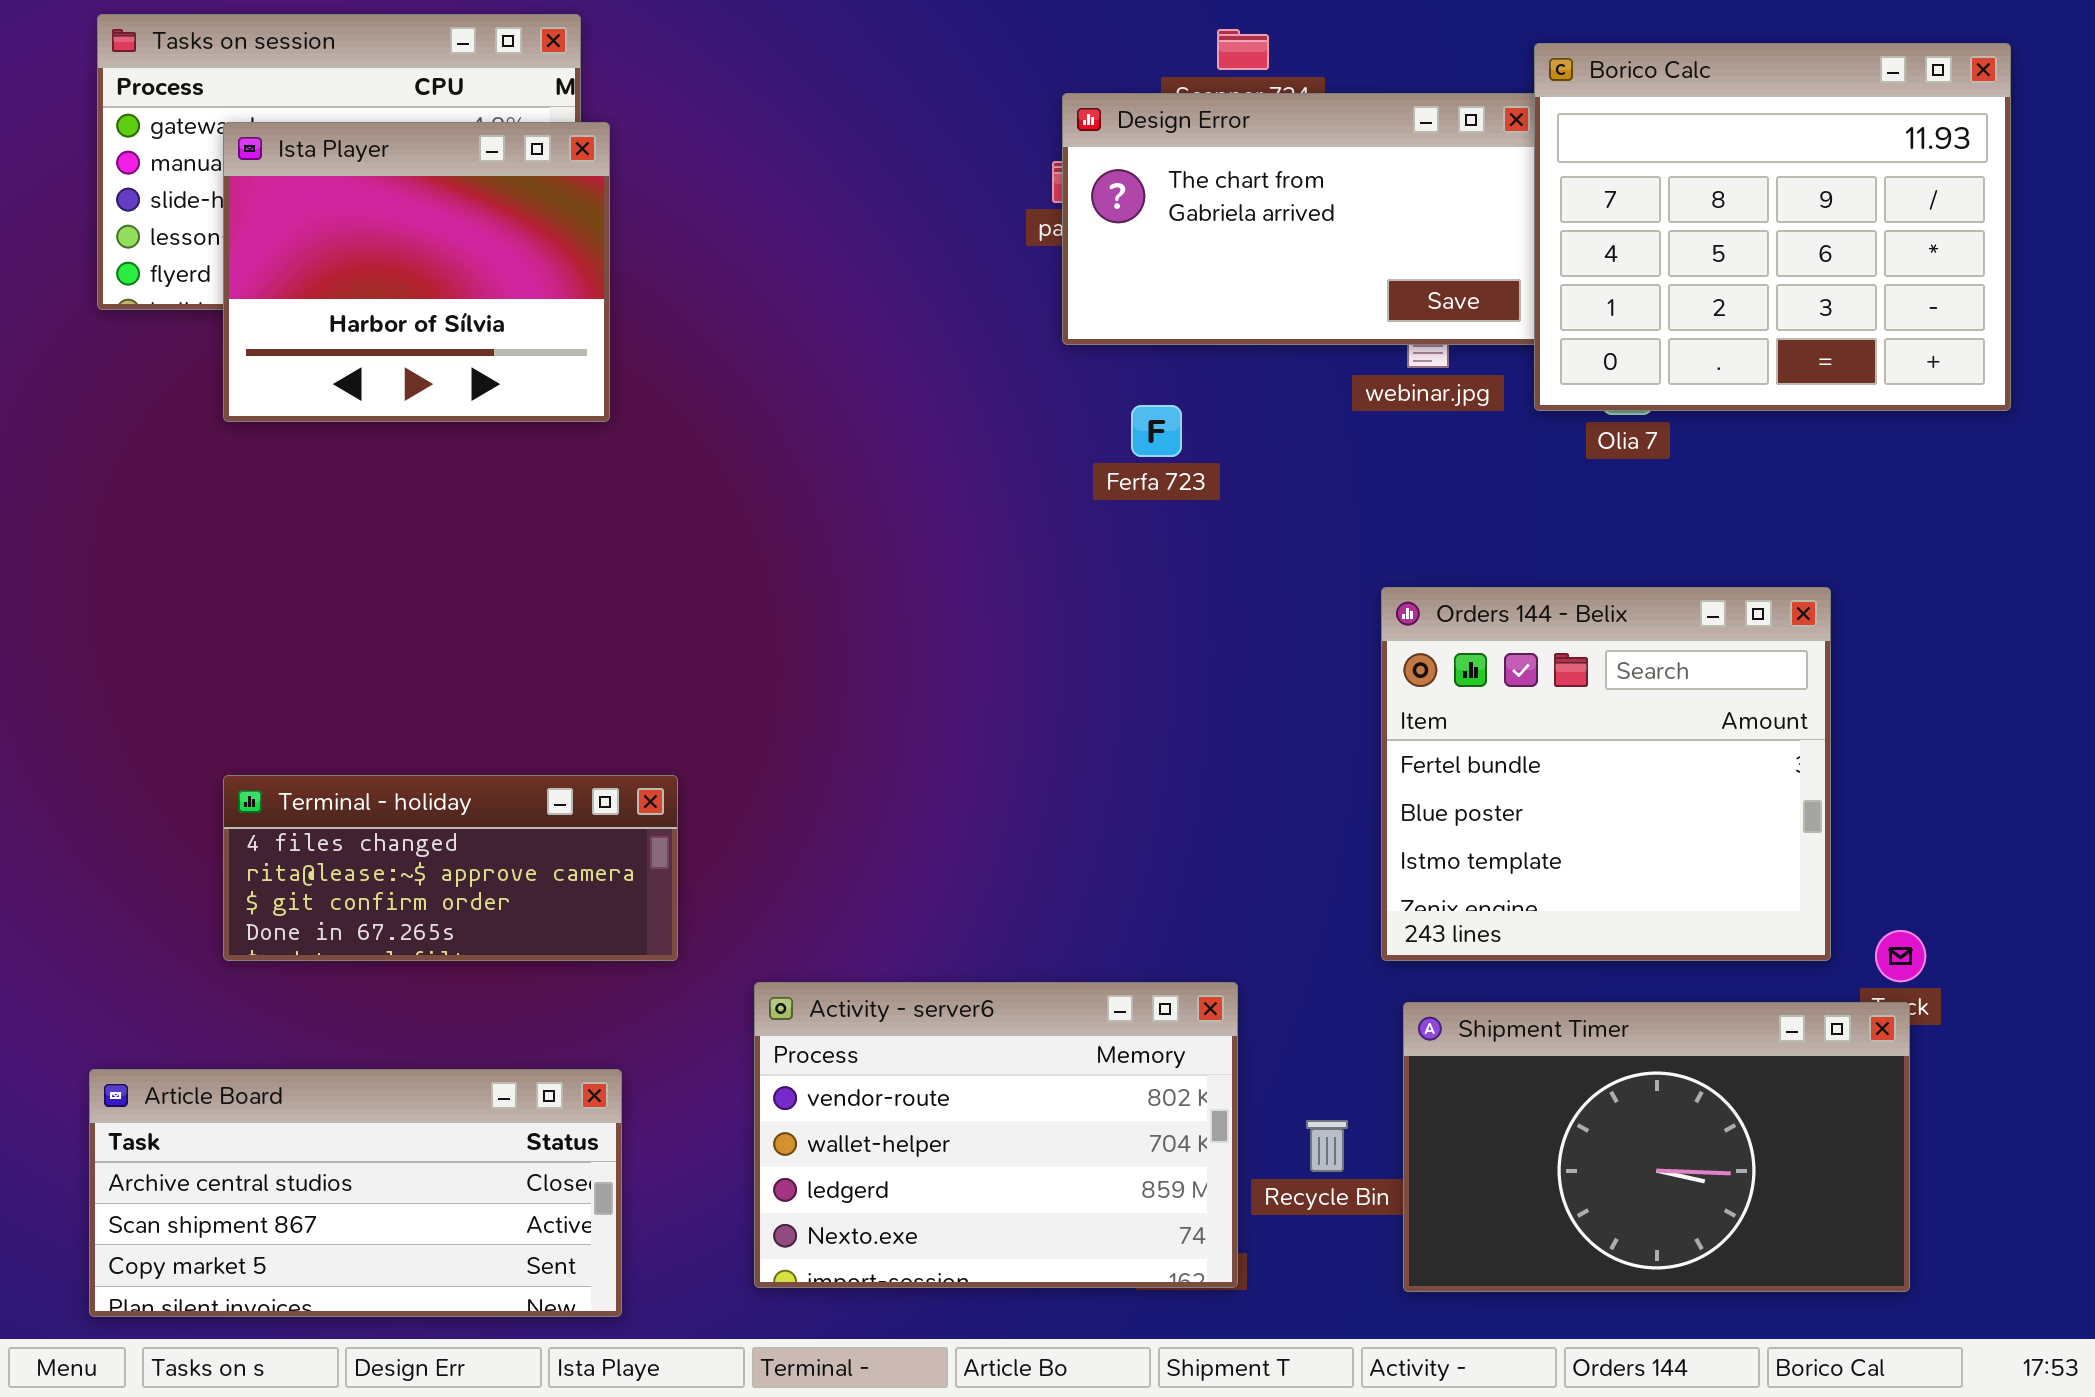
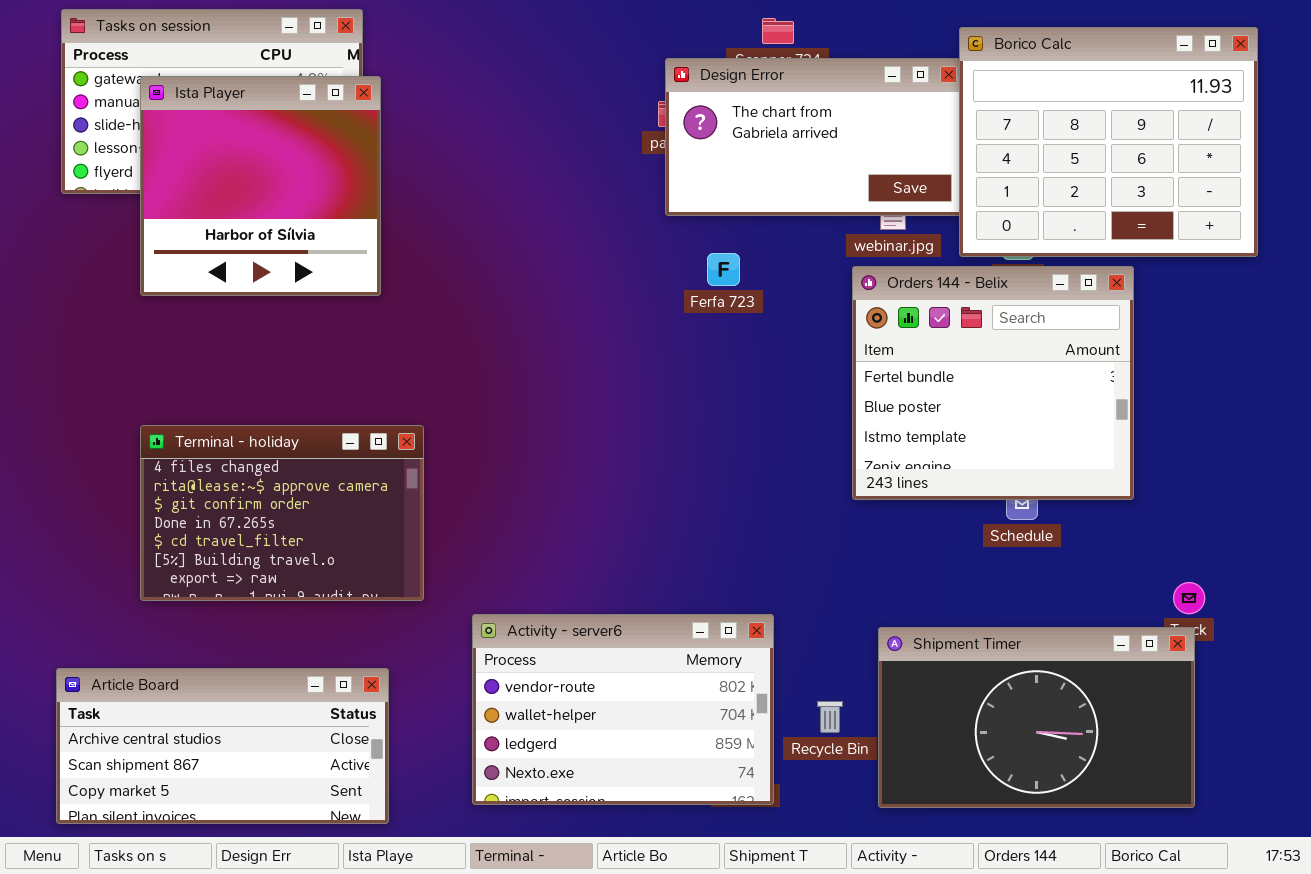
Ista Player: [223,122,610,422] -> [140,76,381,296], resized
Orders 144 - Belix: [1381,587,1831,961] -> [852,266,1134,500], moved
Terminal - holiday: [223,775,678,961] -> [140,425,424,601], resized

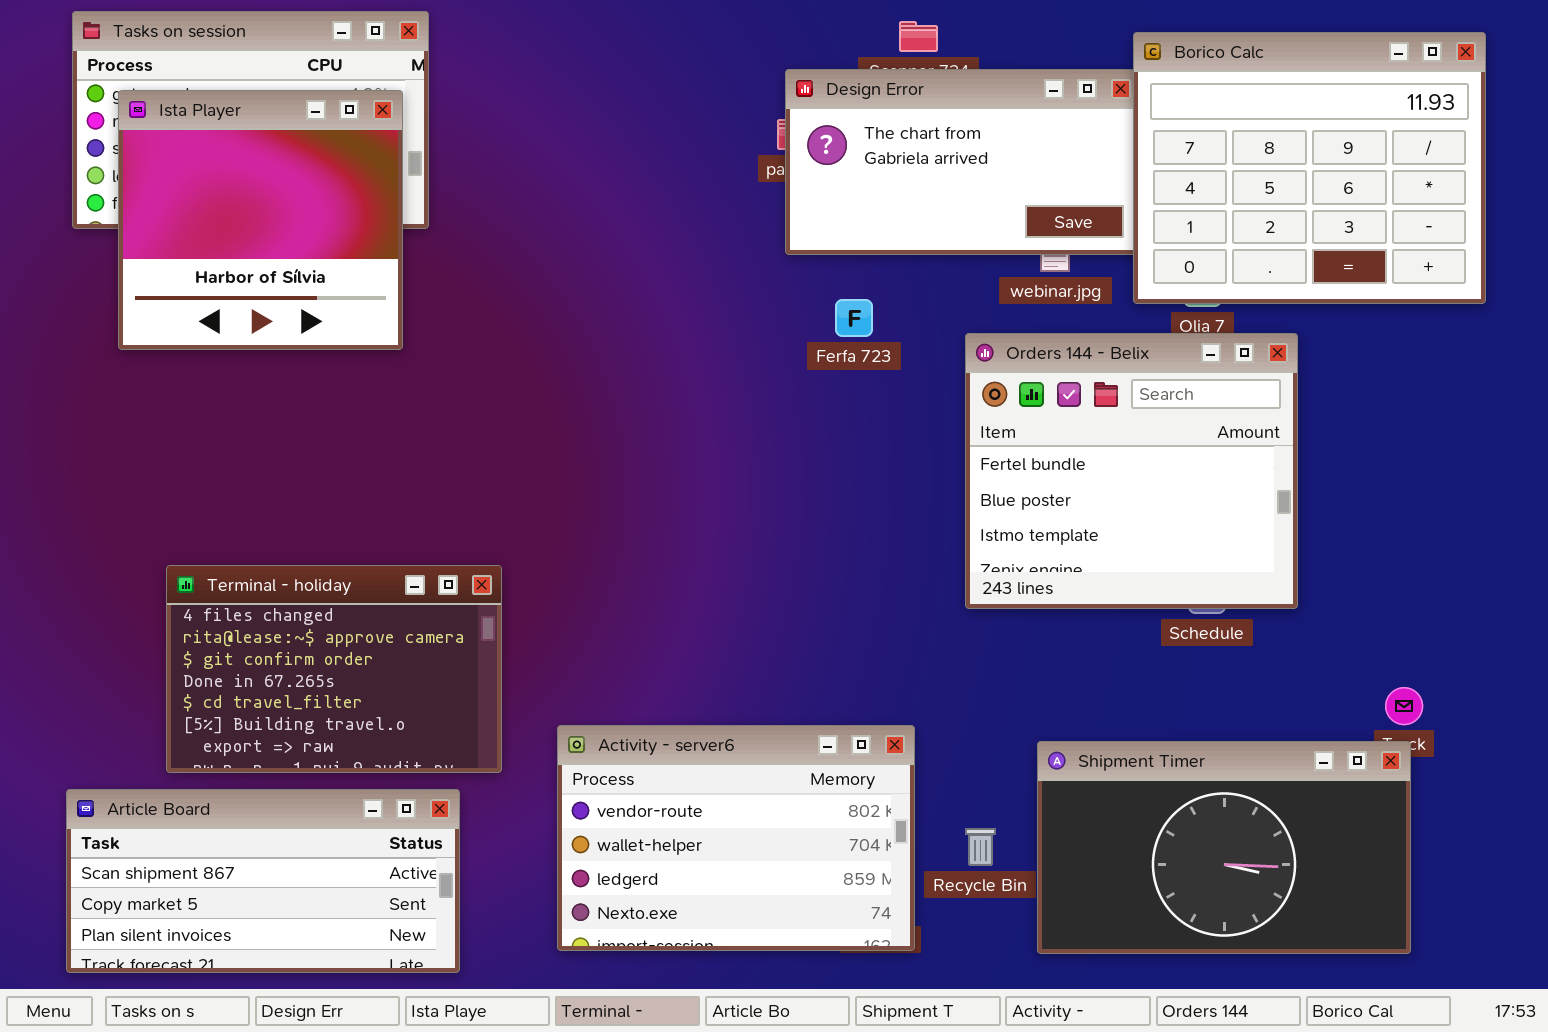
Ista Player: [140,76,381,296] -> [118,90,403,350], moved
Orders 144 - Belix: [852,266,1134,500] -> [965,333,1298,609], moved
Terminal - holiday: [140,425,424,601] -> [166,565,502,773], moved
Article Board: [56,668,389,824] -> [66,789,460,973], scrolled down 1 row

